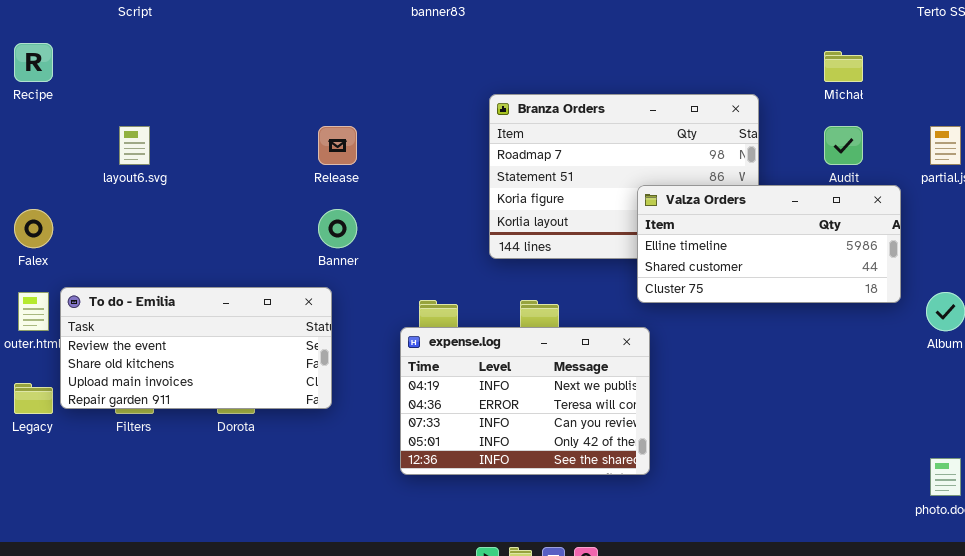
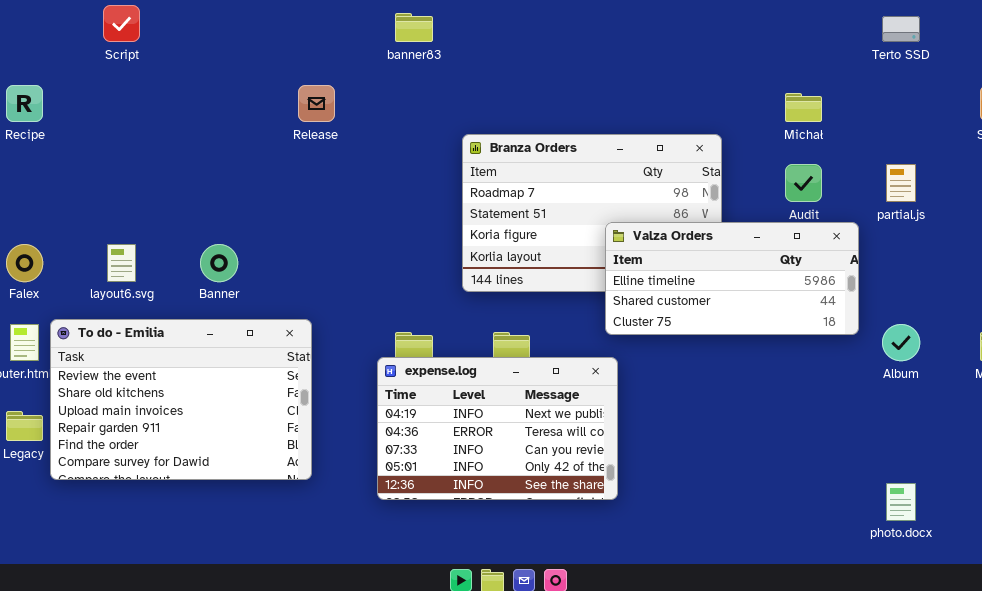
layout6.svg: [119,126,150,165] -> [107,244,136,282], moved
Release: [318,126,357,165] -> [298,85,335,122], moved
Banner: [318,209,357,248] -> [200,244,238,282], moved
To do - Emilia: [60,287,332,409] -> [50,319,312,480], resized

